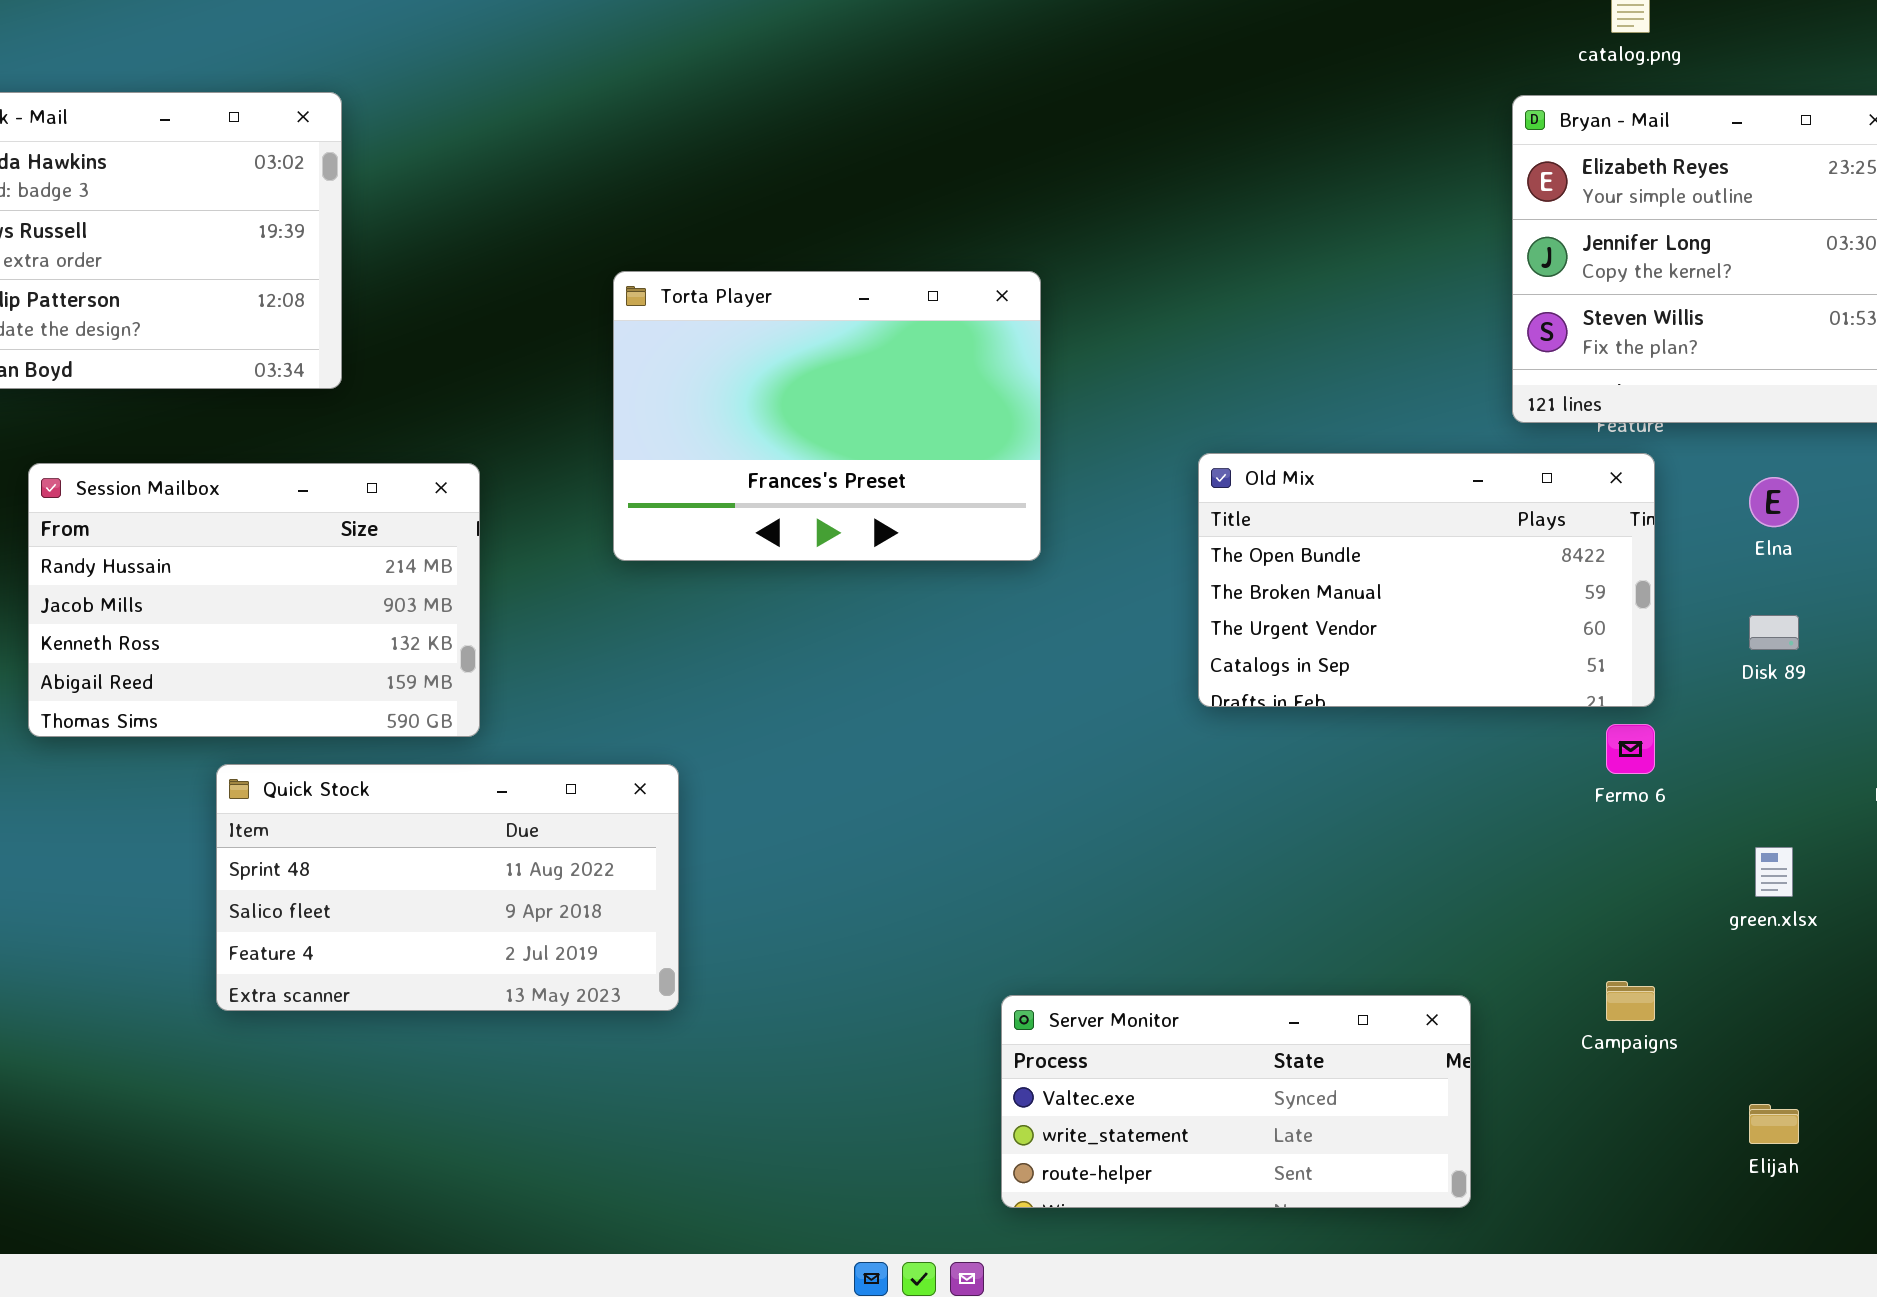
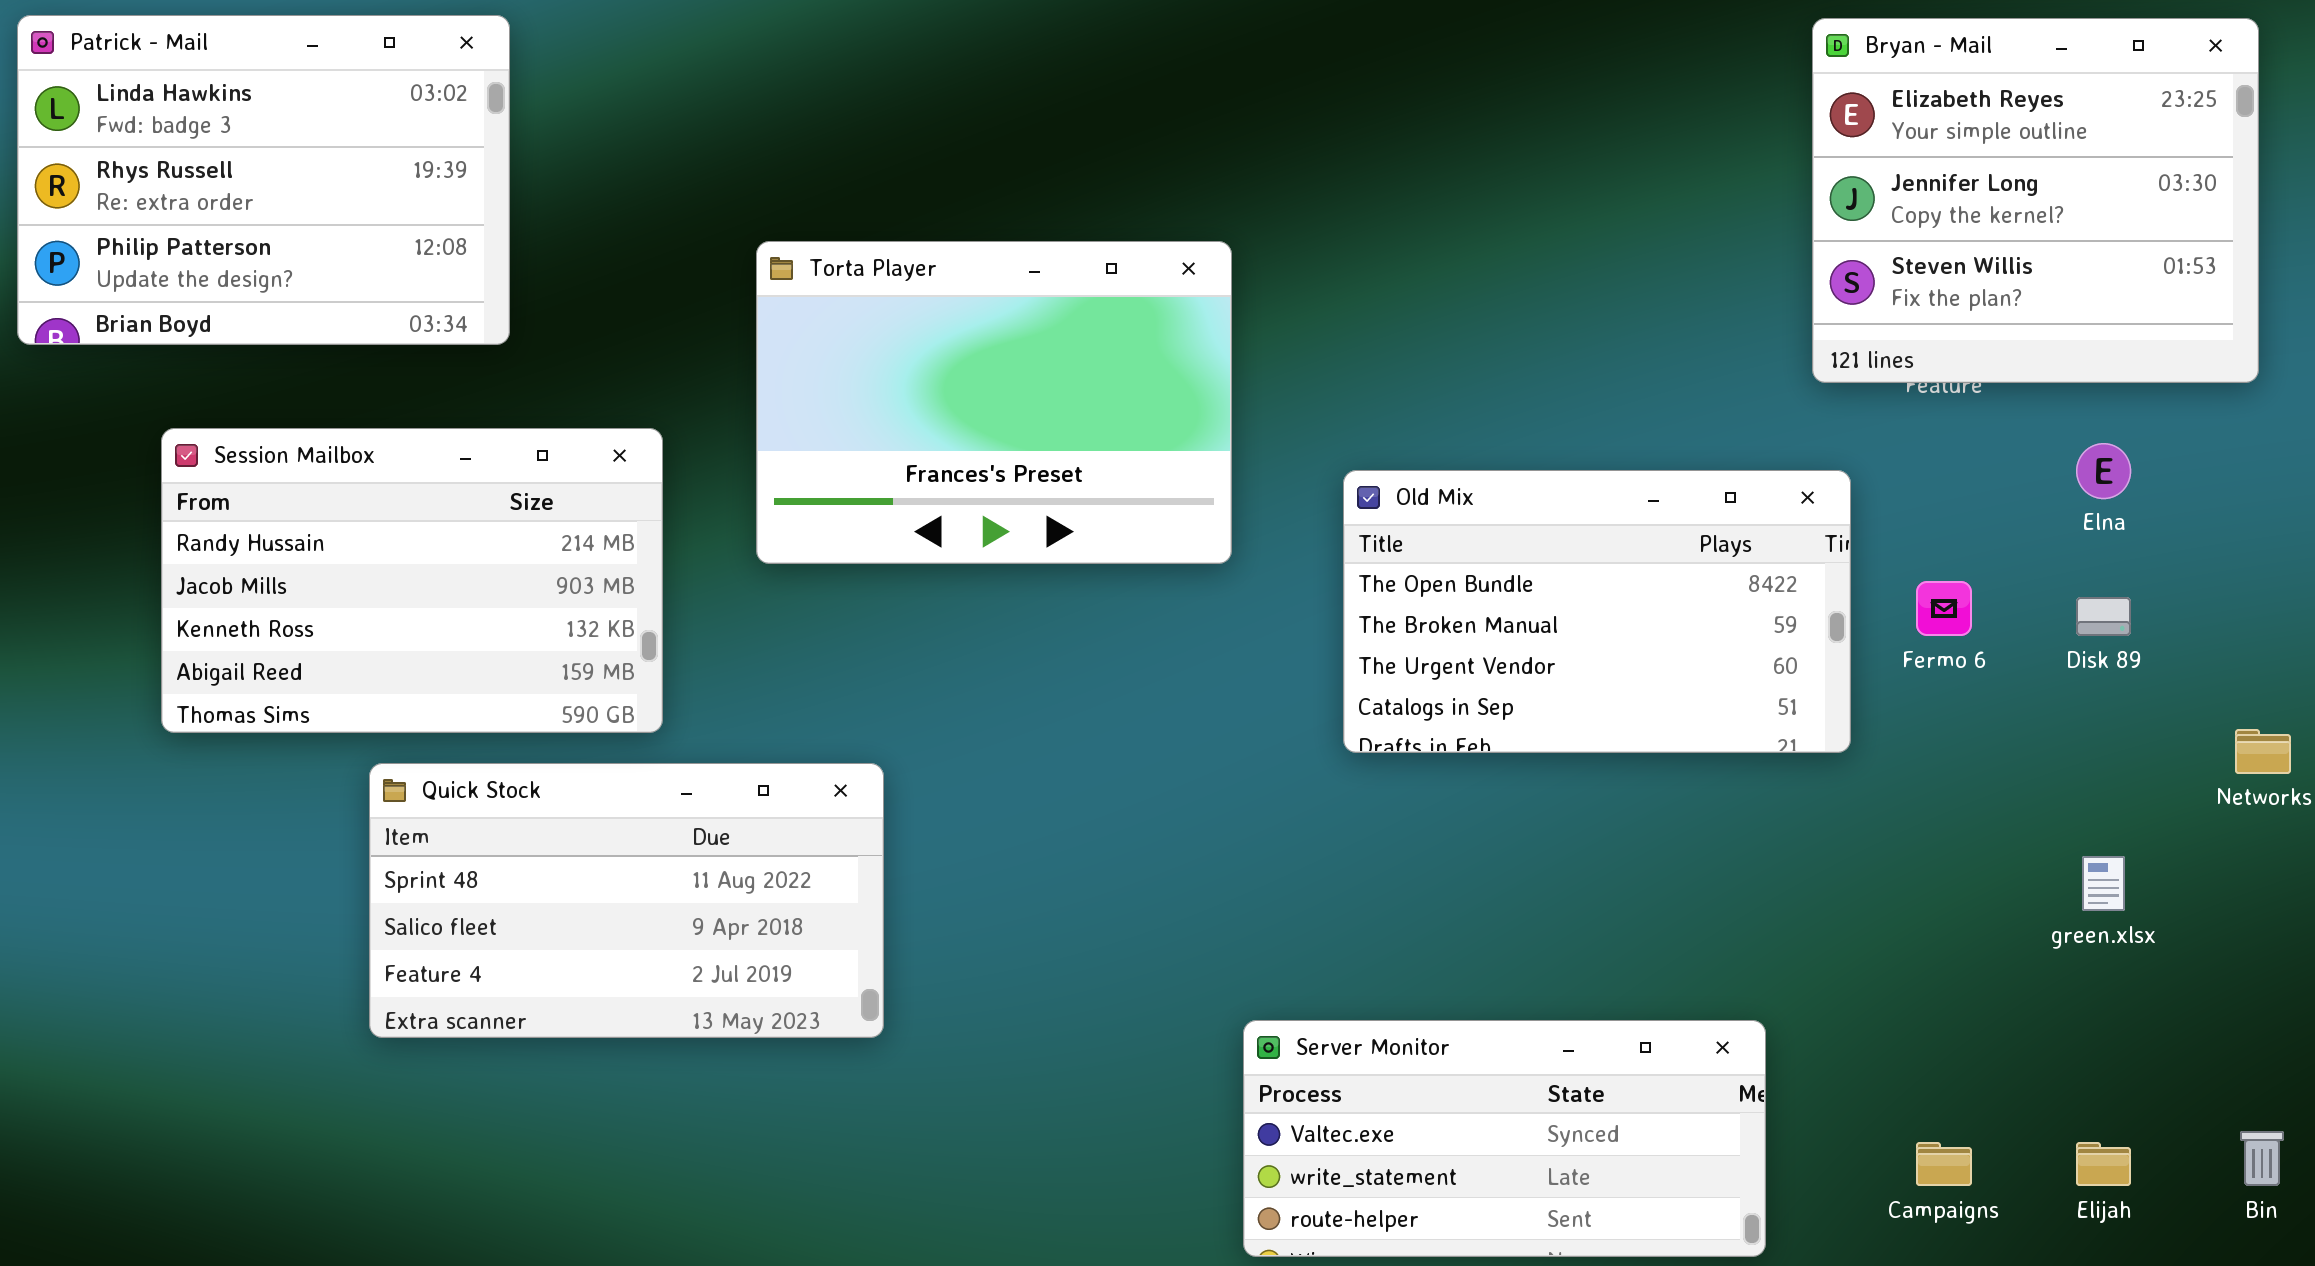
Torta Player: [613,271,1041,561] -> [756,241,1232,564], moved
Old Mix: [1198,453,1655,707] -> [1343,470,1851,753], moved
Fermo 6: [1606,724,1655,774] -> [1916,581,1972,636], moved
Campaigns: [1606,981,1655,1021] -> [1916,1142,1972,1186], moved

